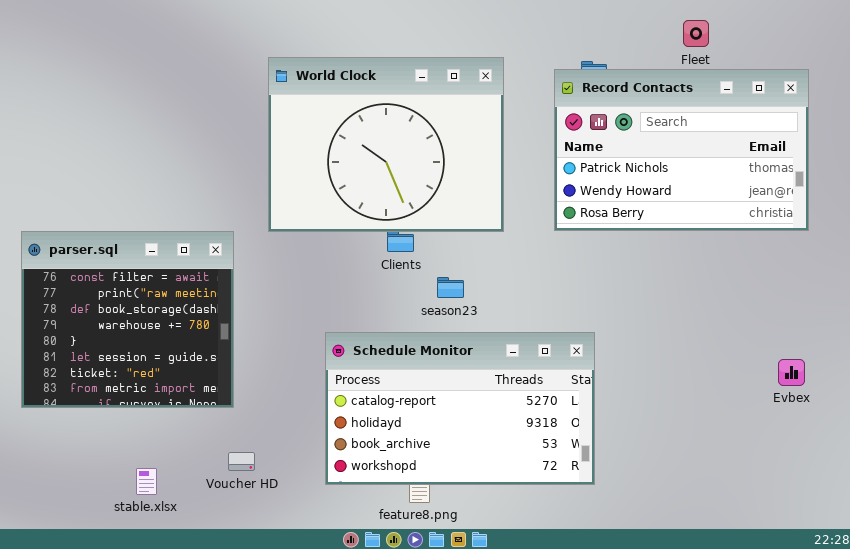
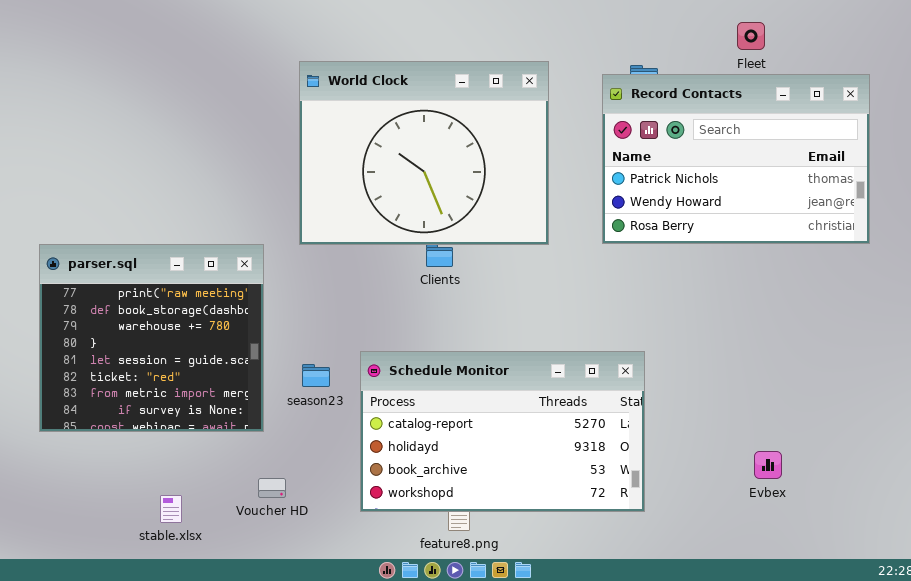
parser.sql: [21,231,234,408] -> [39,244,264,432], scrolled down 1 row
season23: [437,277,464,298] -> [302,364,330,387], moved
Evbex: [778,359,805,386] -> [754,451,782,479], moved

